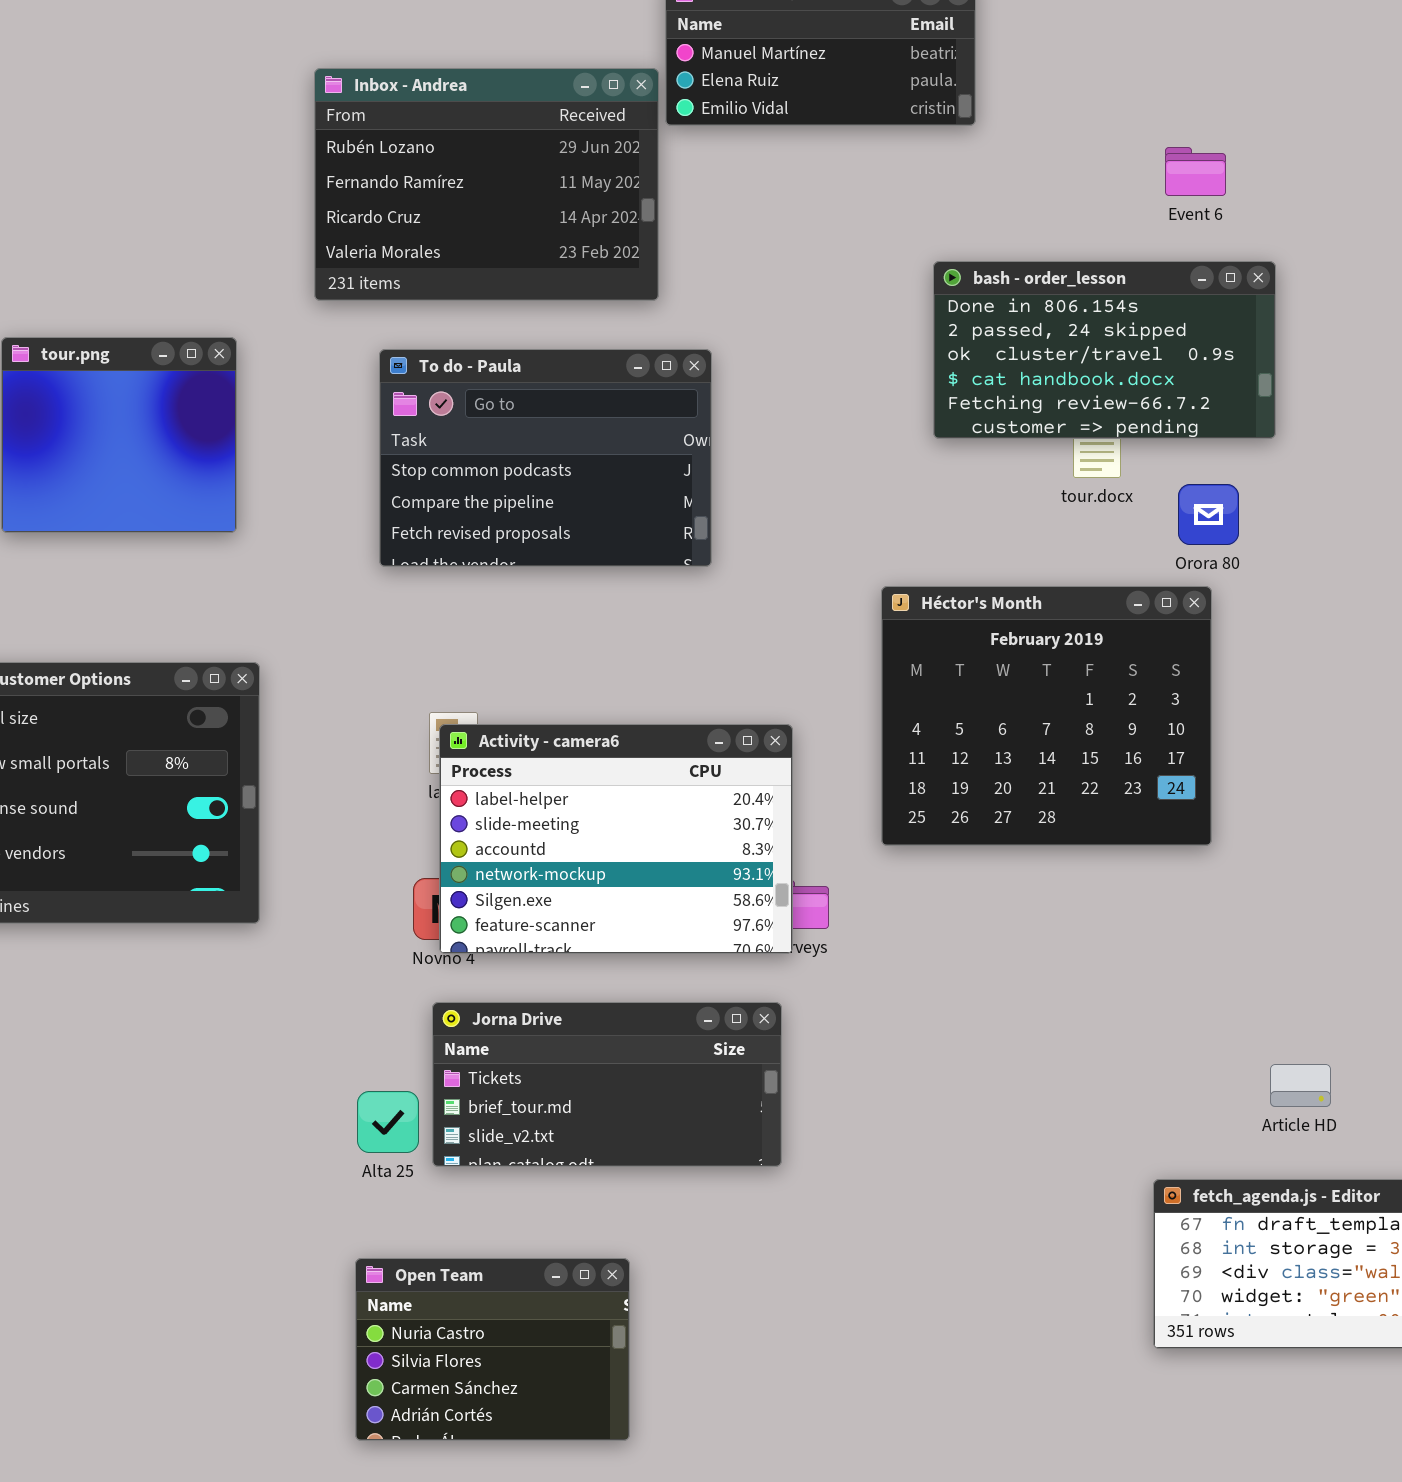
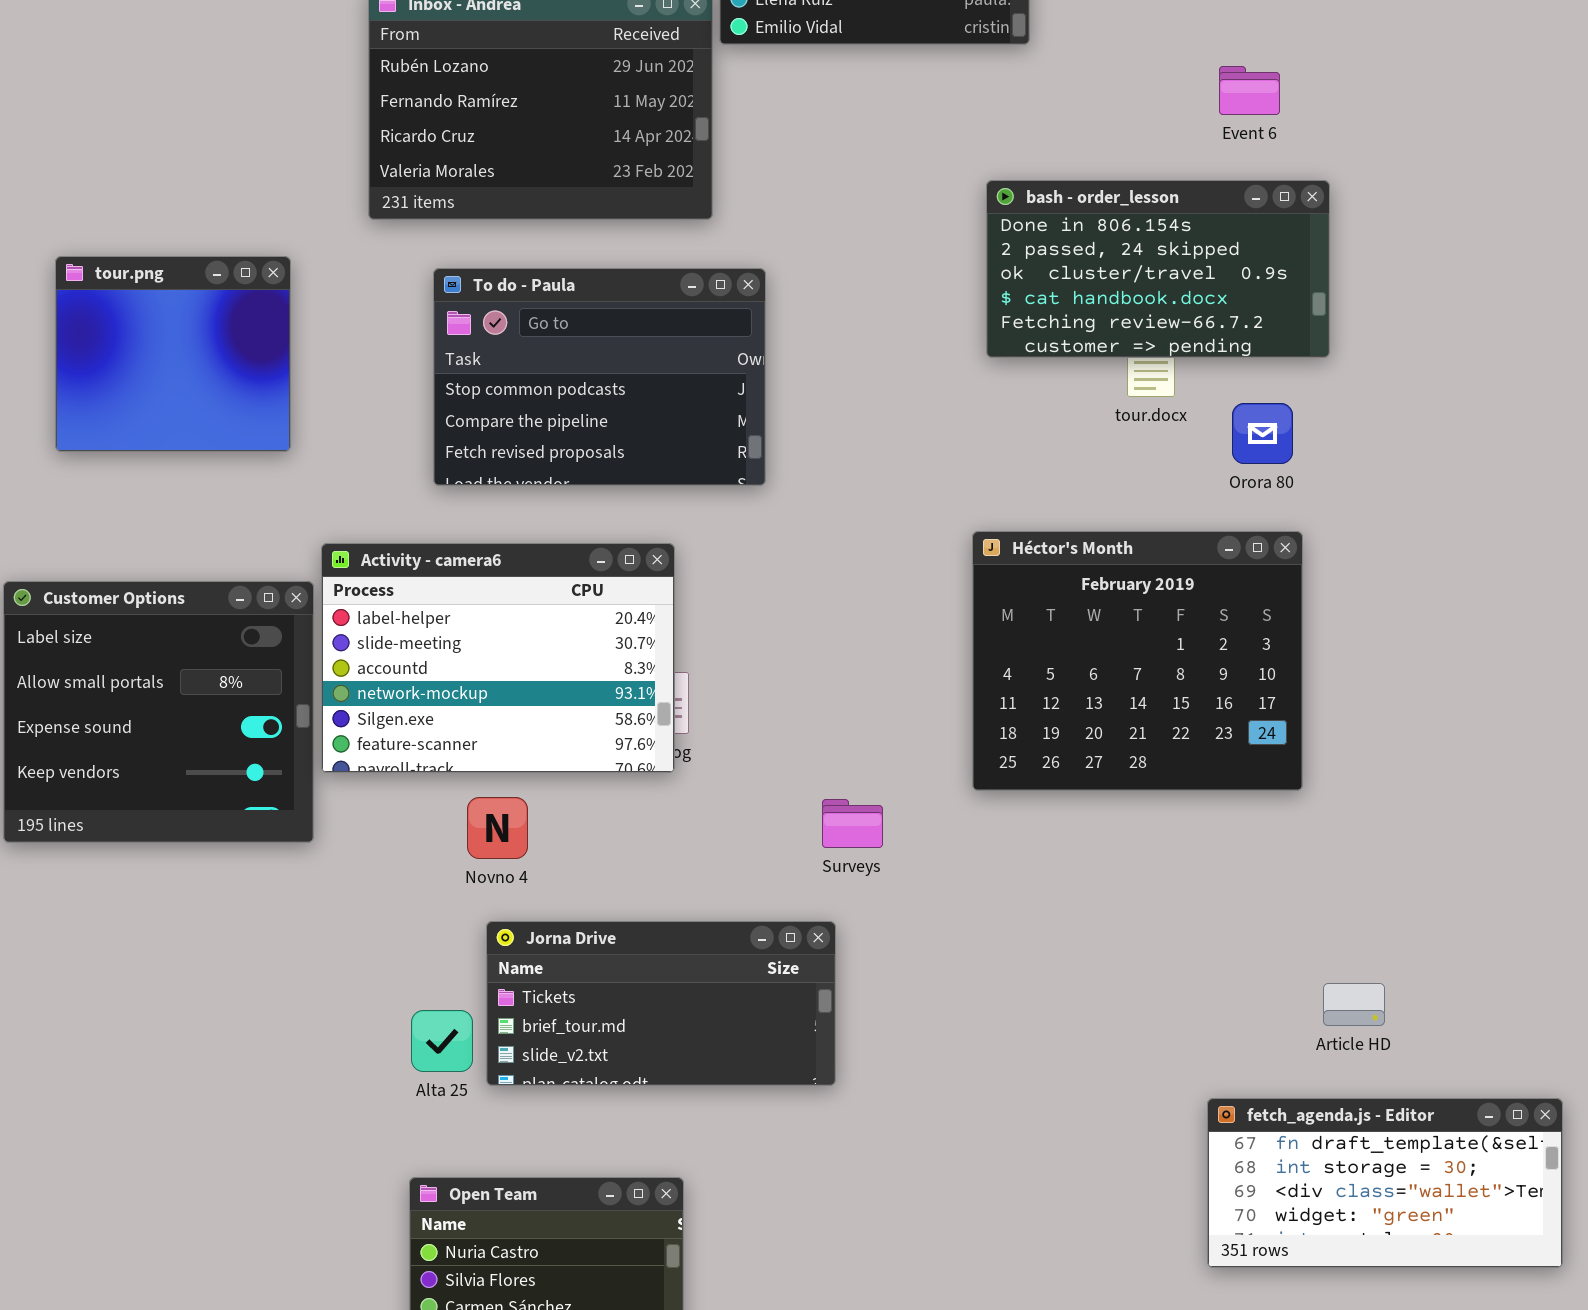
Héctor's Month: [881,586,1212,846] -> [972,531,1303,791], moved
Activity - camera6: [439,724,793,954] -> [321,543,675,773], moved

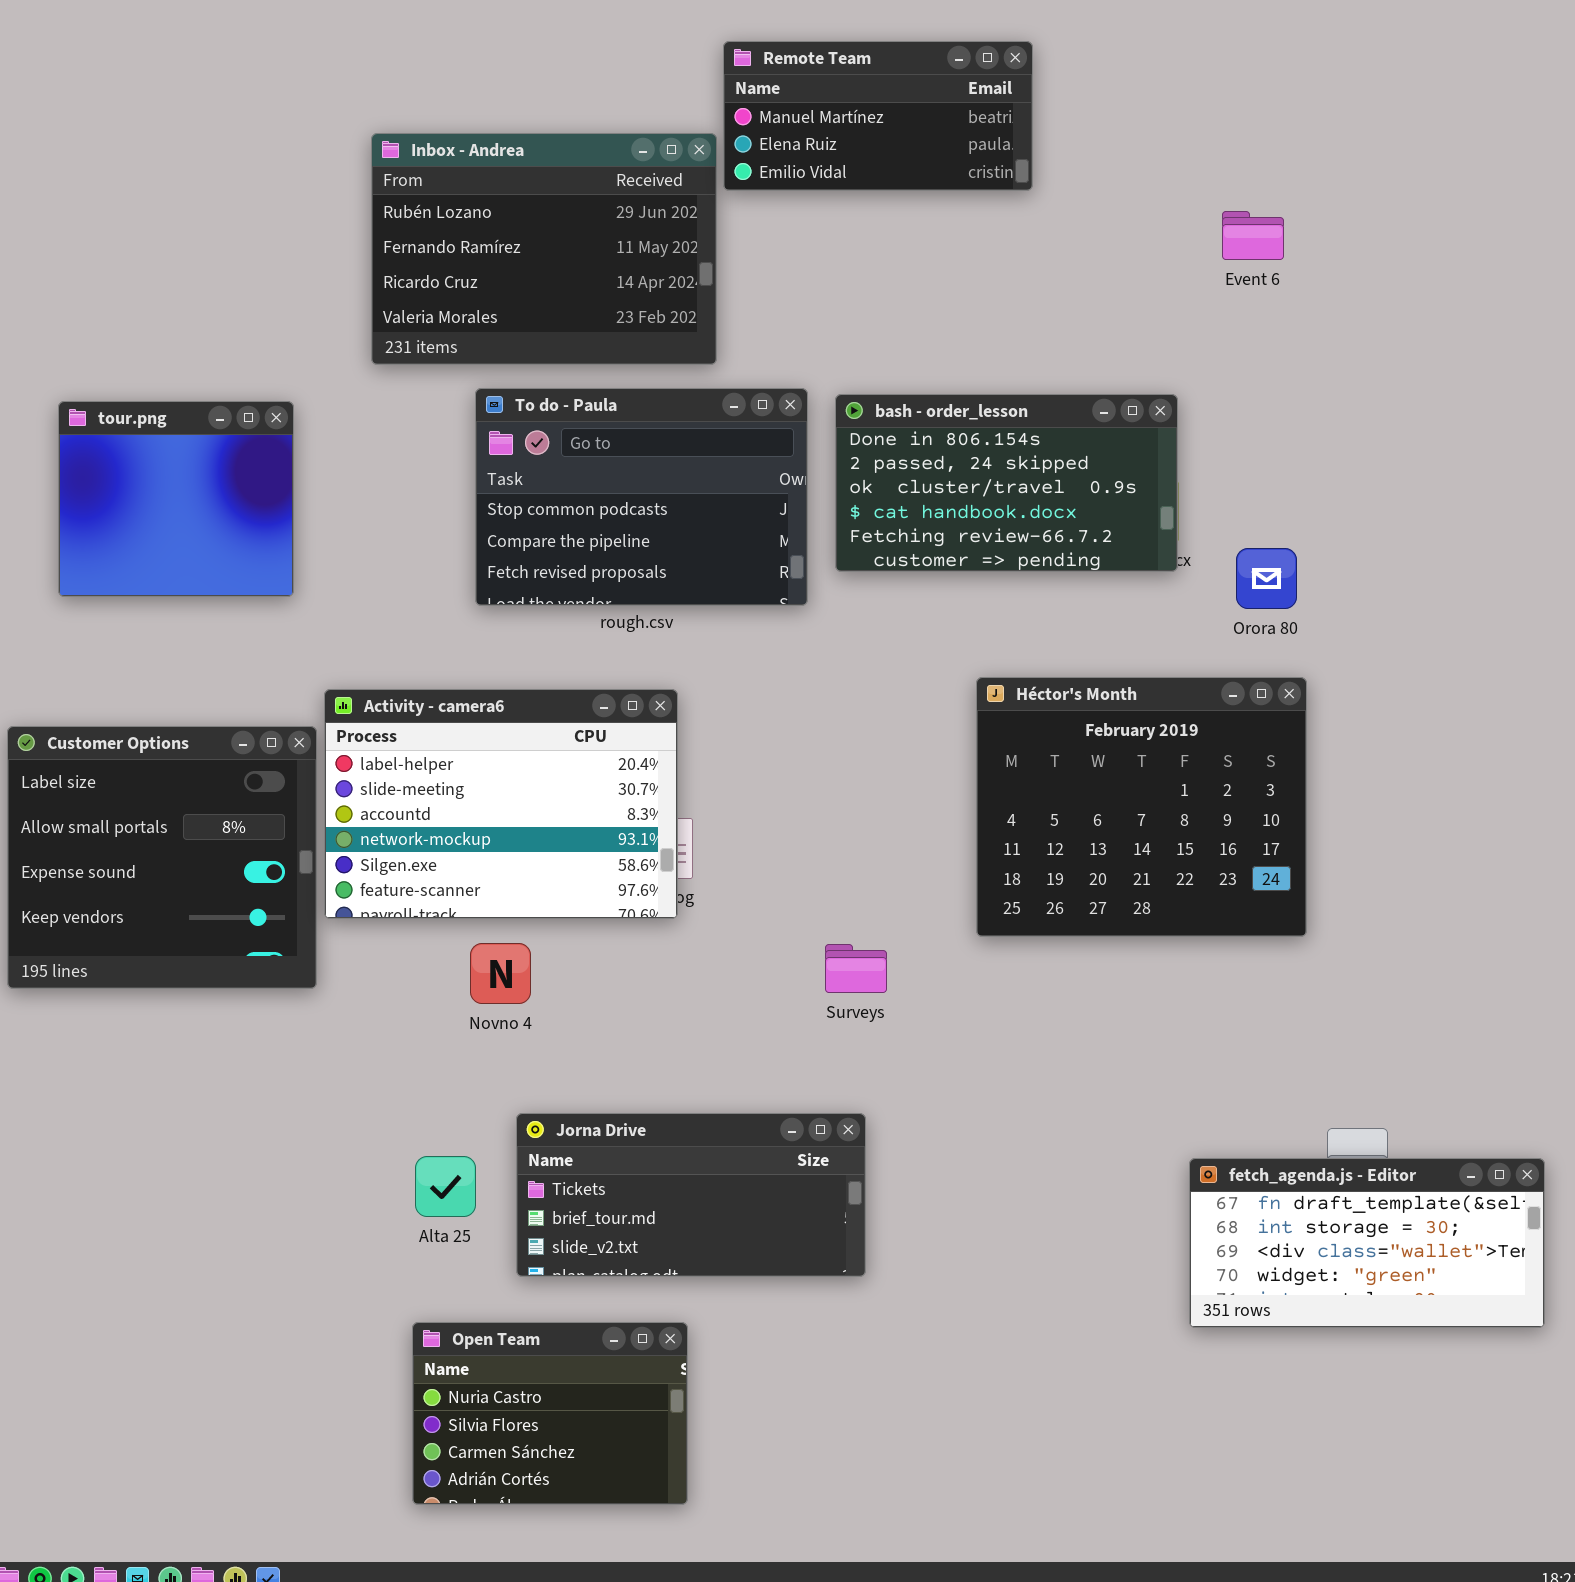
bash - order_lesson: [986,180,1330,358] -> [835,394,1178,572], moved
To do - Paula: [433,268,766,486] -> [475,388,808,606], moved
Jorna Drive: [486,921,836,1086] -> [516,1113,866,1277], moved
fetch_agenda.js - Editor: [1207,1098,1563,1268] -> [1189,1158,1545,1328], moved

